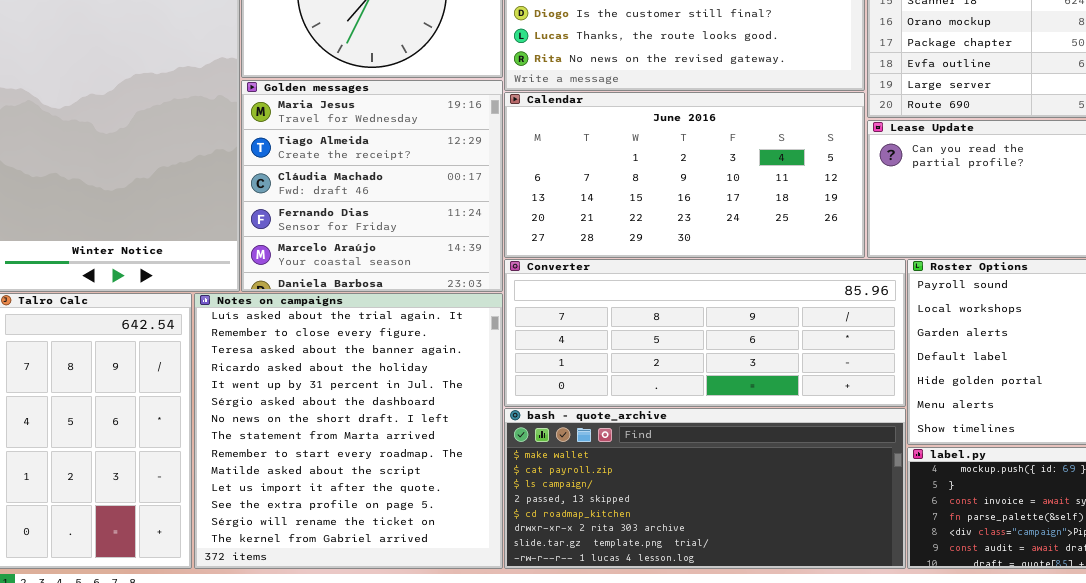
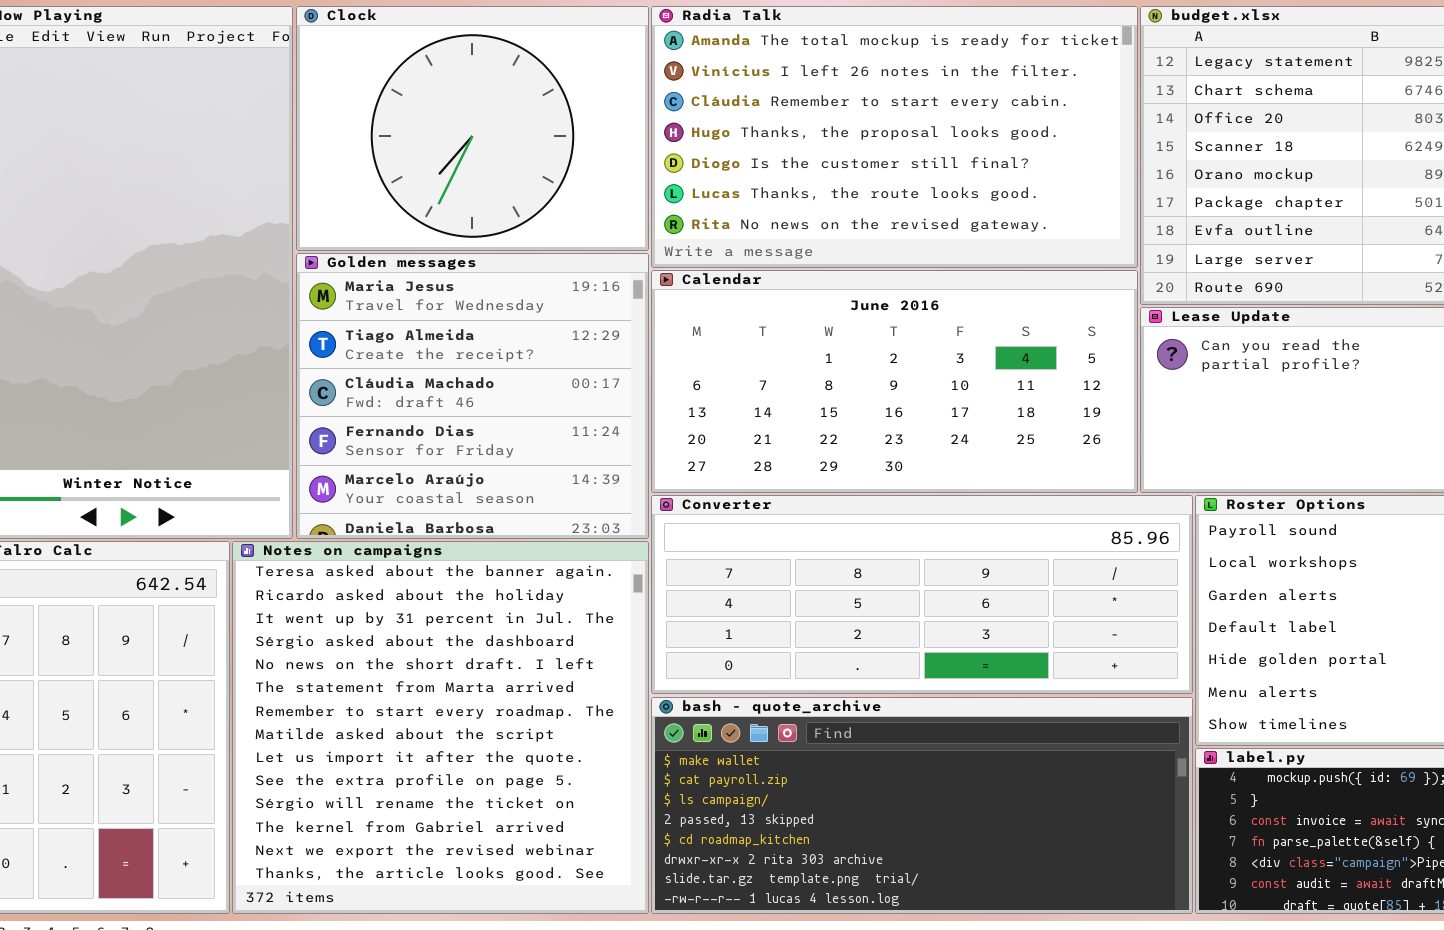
Notes on campaigns: [194,293,503,569] -> [232,541,649,914], scrolled down 2 rows

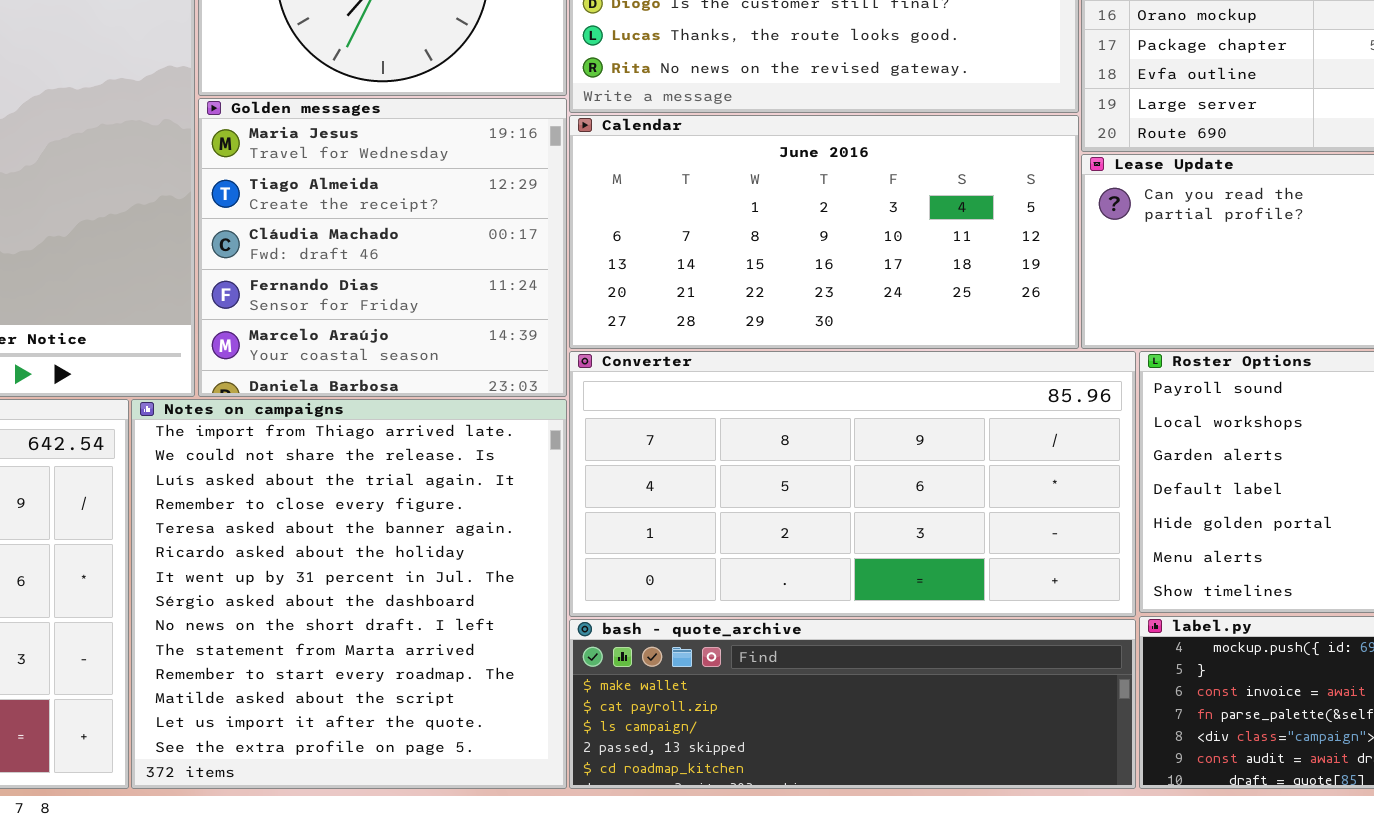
Converter: [651,495,1193,694] -> [569,351,1136,617], resized
Notes on campaigns: [232,541,649,914] -> [131,399,567,789], scrolled up 4 rows
bash - quote_archive: [651,697,1193,914] -> [569,619,1136,789], resized

